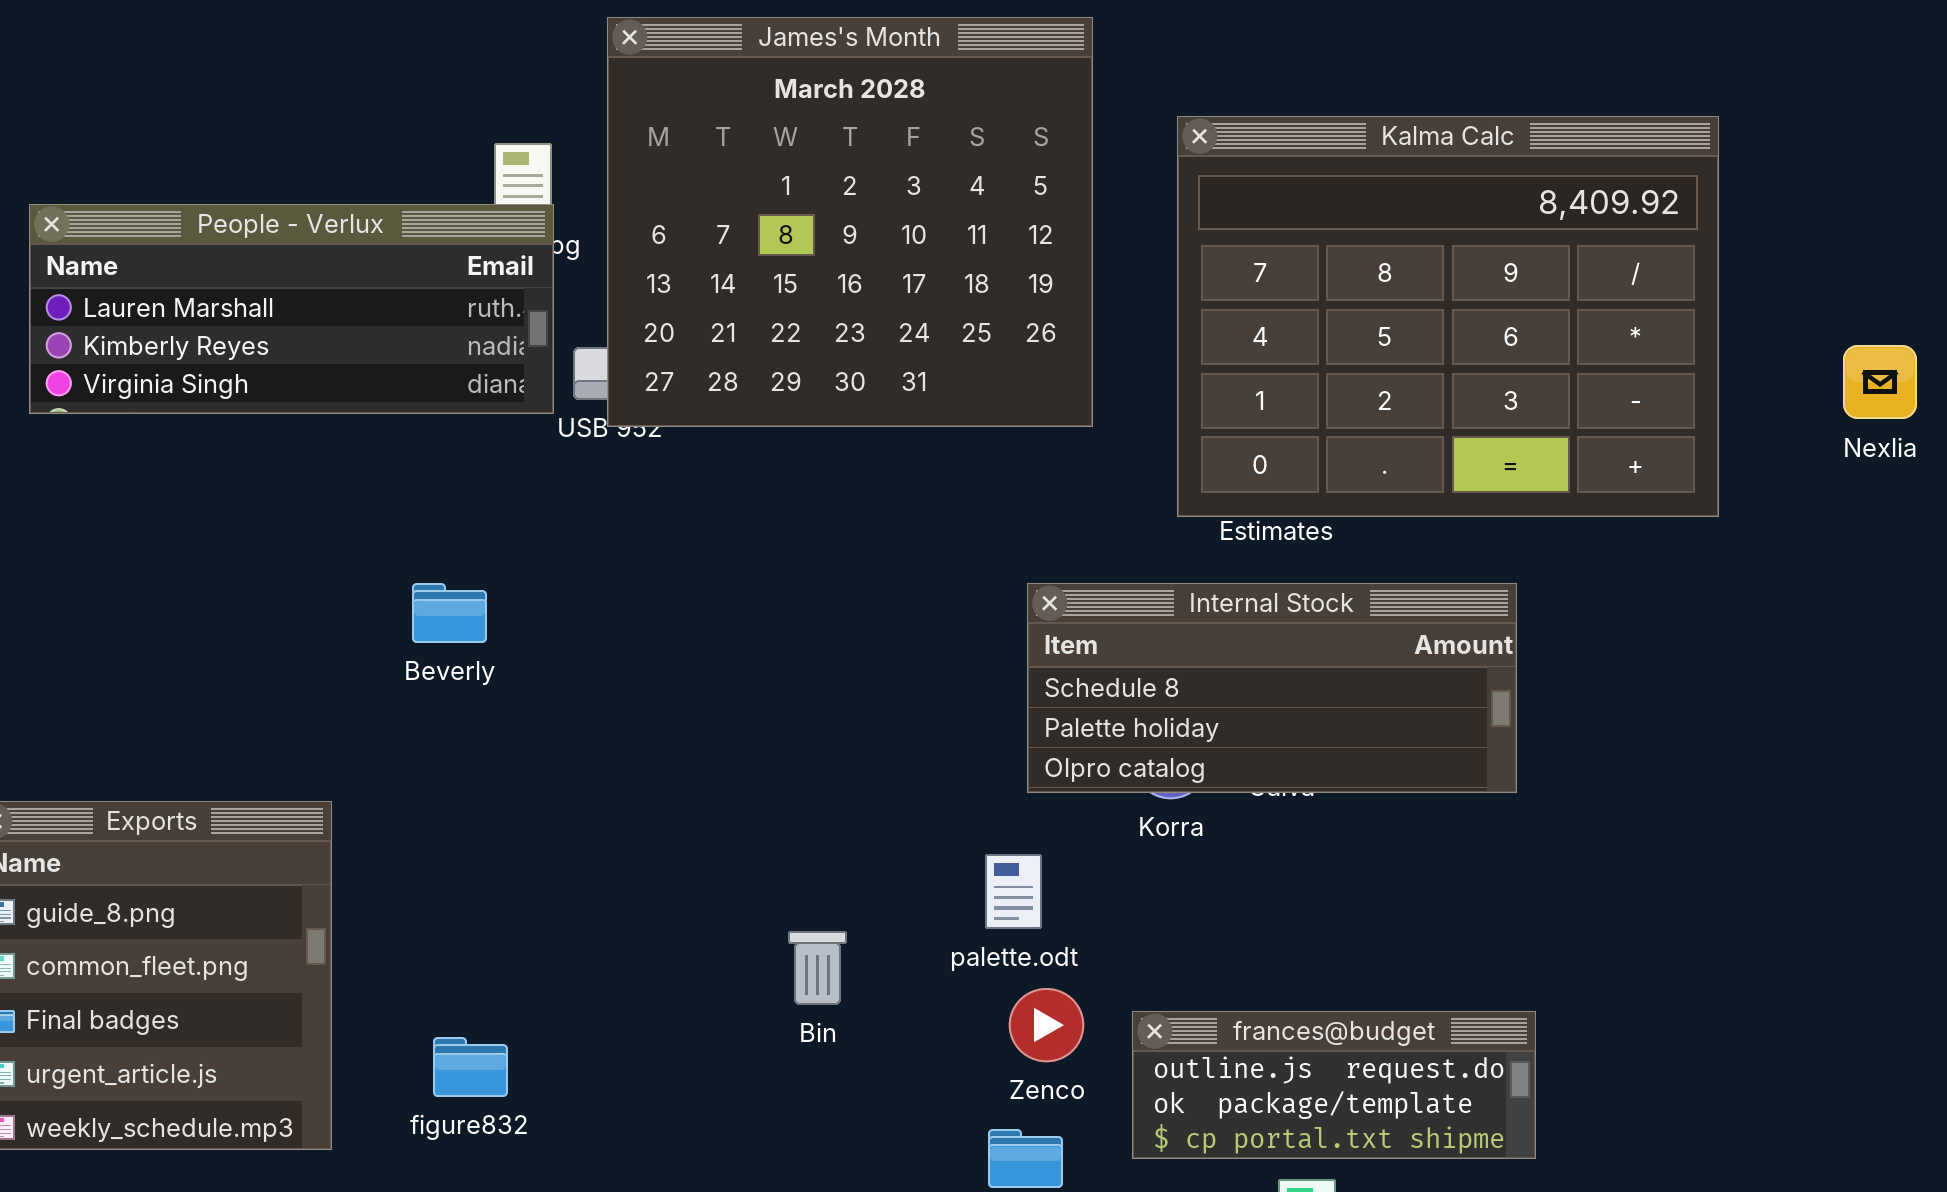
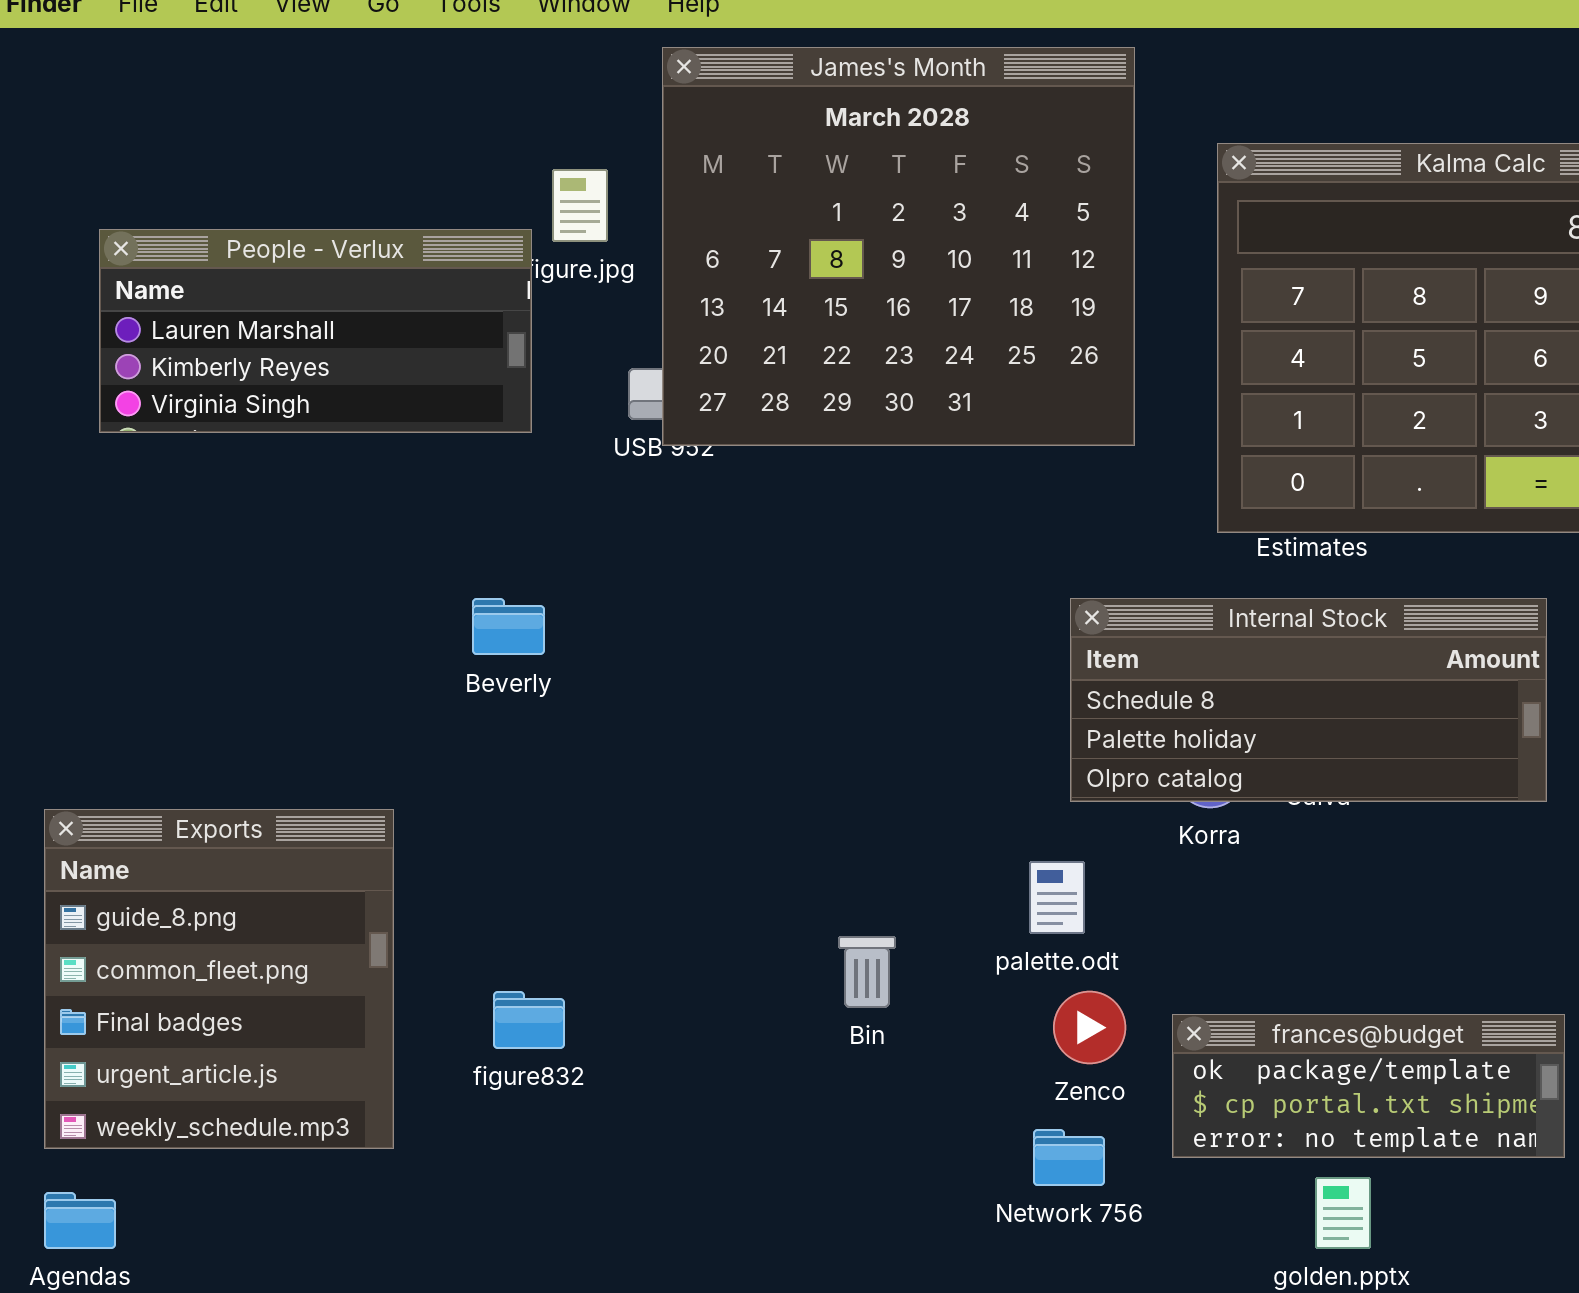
People - Verlux: [29,204,554,414] -> [99,229,532,433], resized
frances@budget: [1132,1011,1536,1159] -> [1172,1014,1565,1158], scrolled down 1 row
figure832: [433,1037,508,1097] -> [493,991,565,1049], moved

